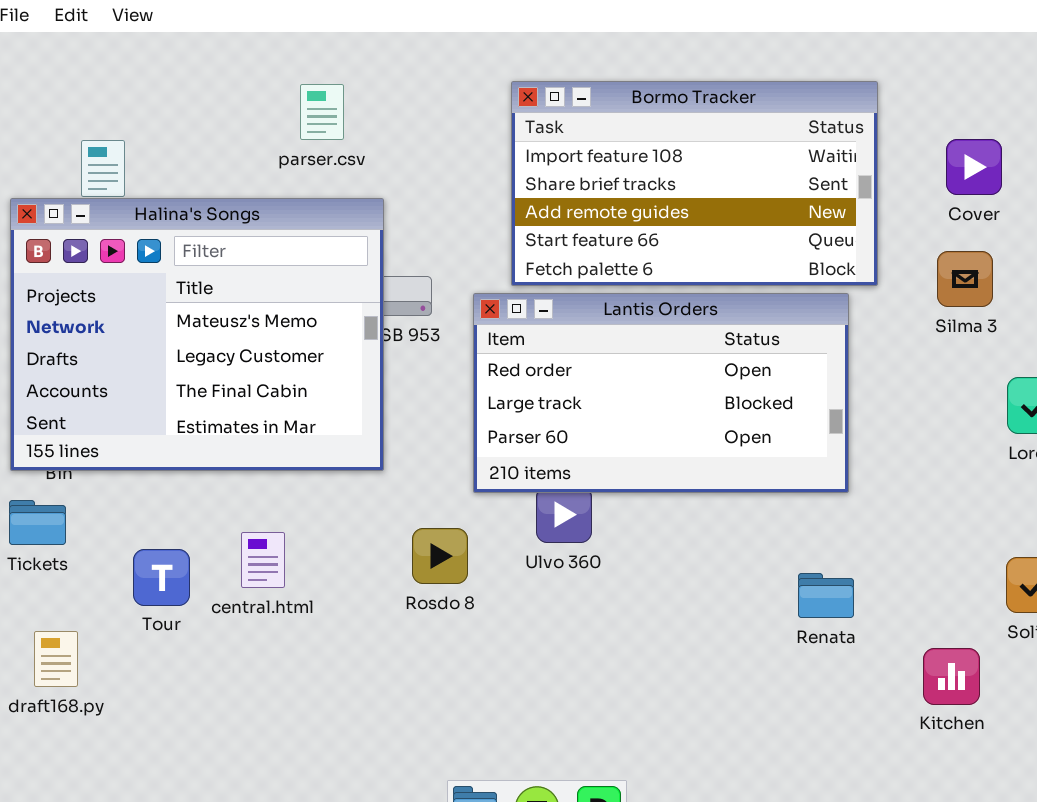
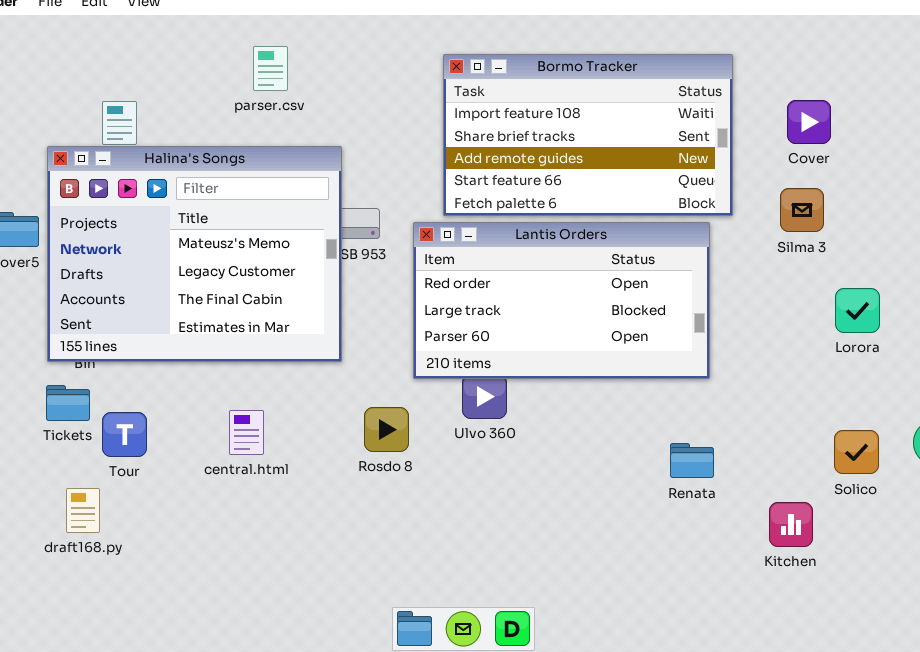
parser.csv: [300,84,344,140] -> [253,46,288,91], moved
Tour: [133,549,190,606] -> [102,412,147,457], moved

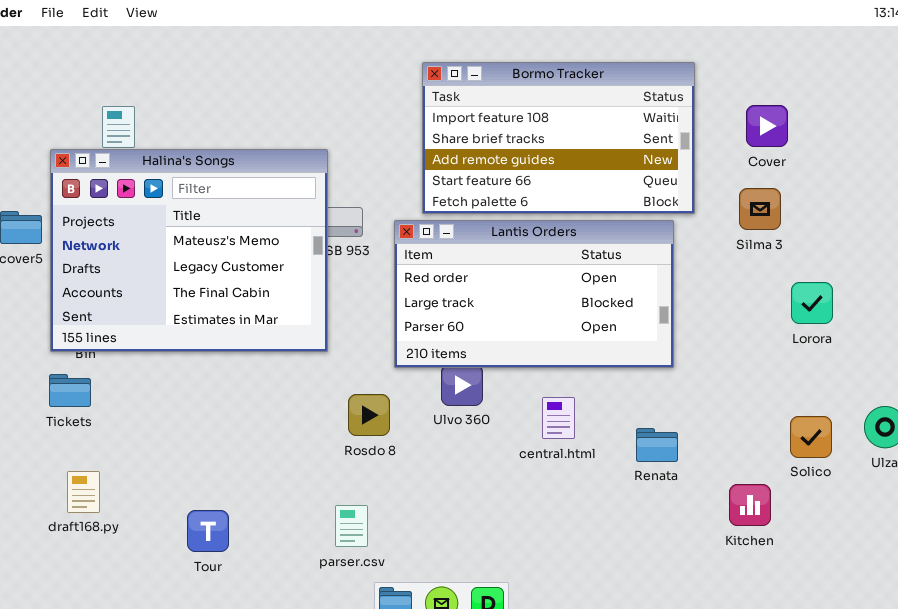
parser.csv: [253,46,288,91] -> [335,505,368,547], moved
central.html: [229,410,264,455] -> [542,397,575,439], moved
Tour: [102,412,147,457] -> [187,510,229,552], moved

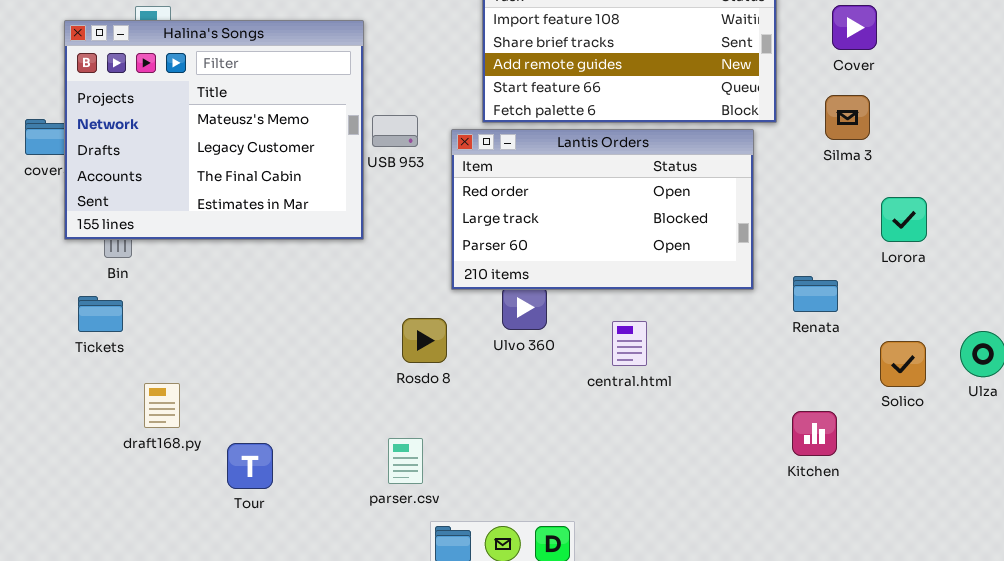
Halina's Songs: [50,149,328,352] -> [64,20,364,240], moved
Renata: [636,428,678,462] -> [793,276,838,312], moved
draft168.py: [67,471,100,513] -> [144,383,180,428], moved
Kitchen: [729,484,771,526] -> [792,411,837,456], moved

